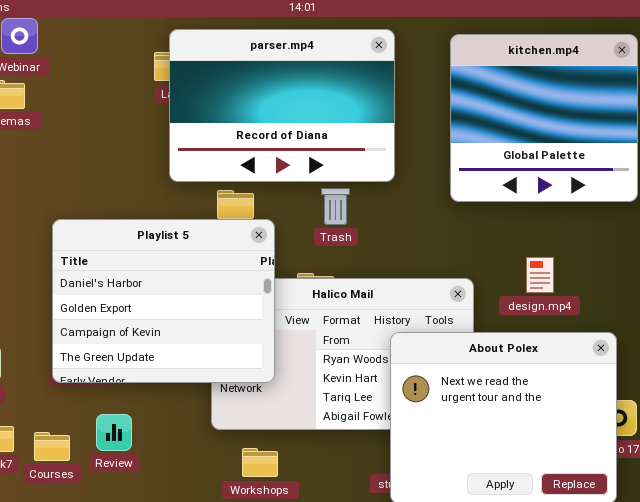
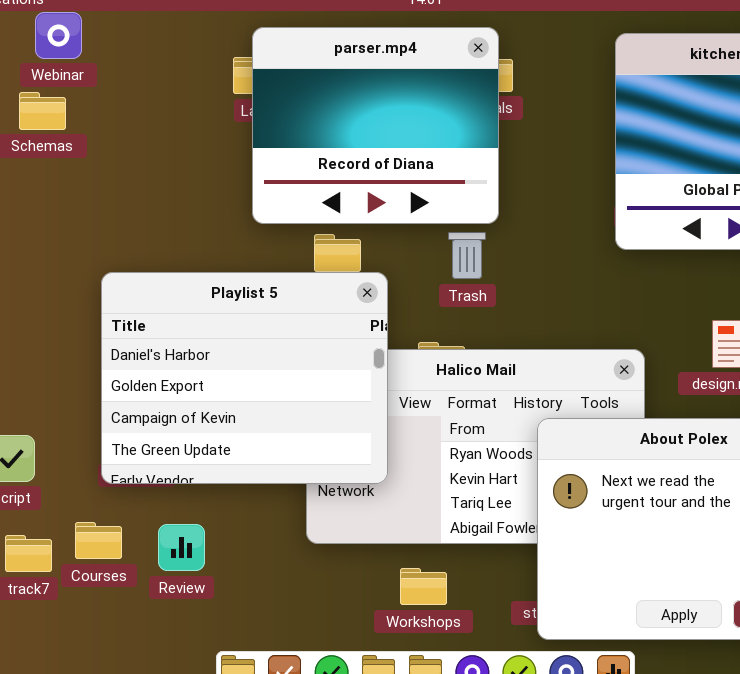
parser.mp4: [169,29,395,182] -> [252,27,499,224], resized
Courses: [34,432,70,461] -> [75,522,122,559], moved
Workshops: [242,448,278,477] -> [400,568,447,605], moved

